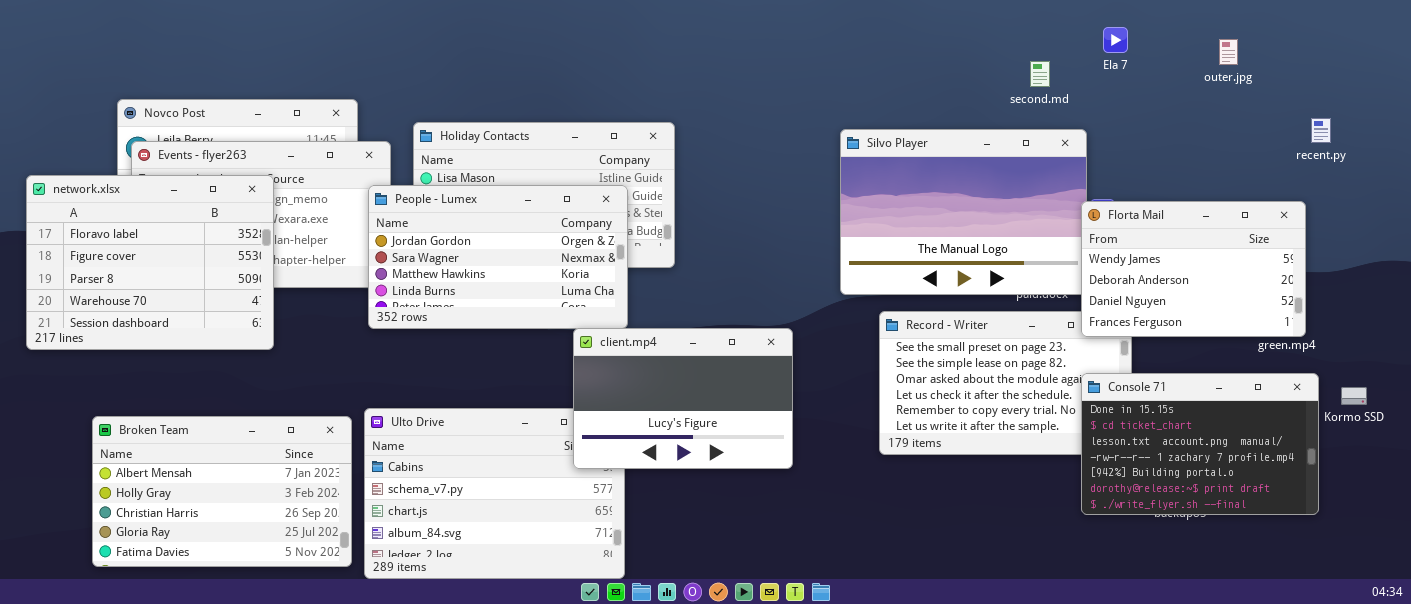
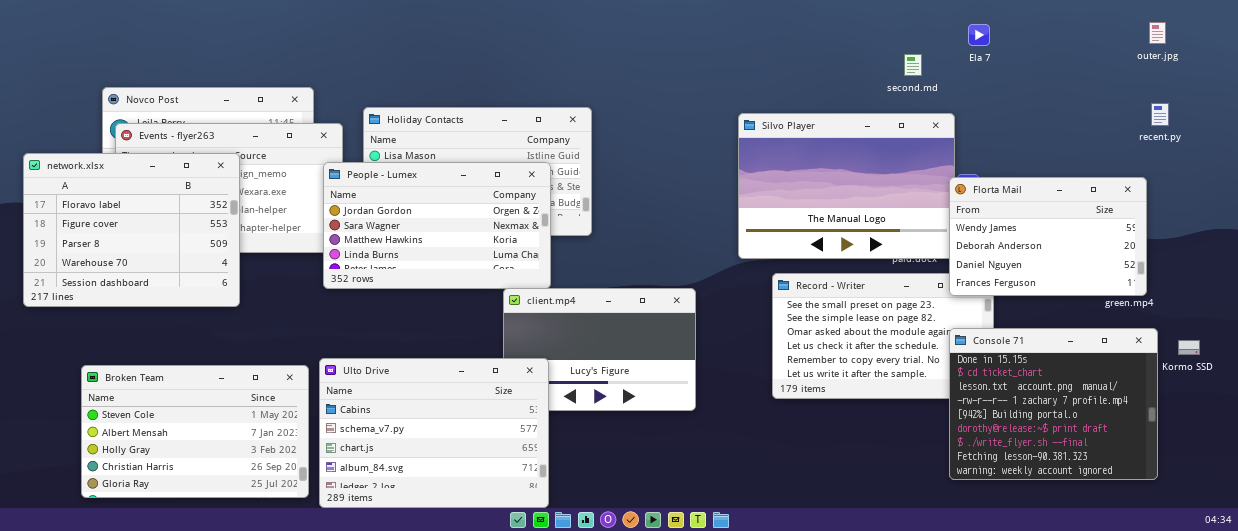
outer.jpg: [1219,39,1238,65] -> [1149,22,1166,44], moved
Console 71: [1081,373,1319,515] -> [949,328,1158,480], resized
Ulto Drive: [364,408,625,579] -> [319,358,549,508], raised
Broken Team: [92,416,352,567] -> [81,365,309,498], scrolled up 1 row

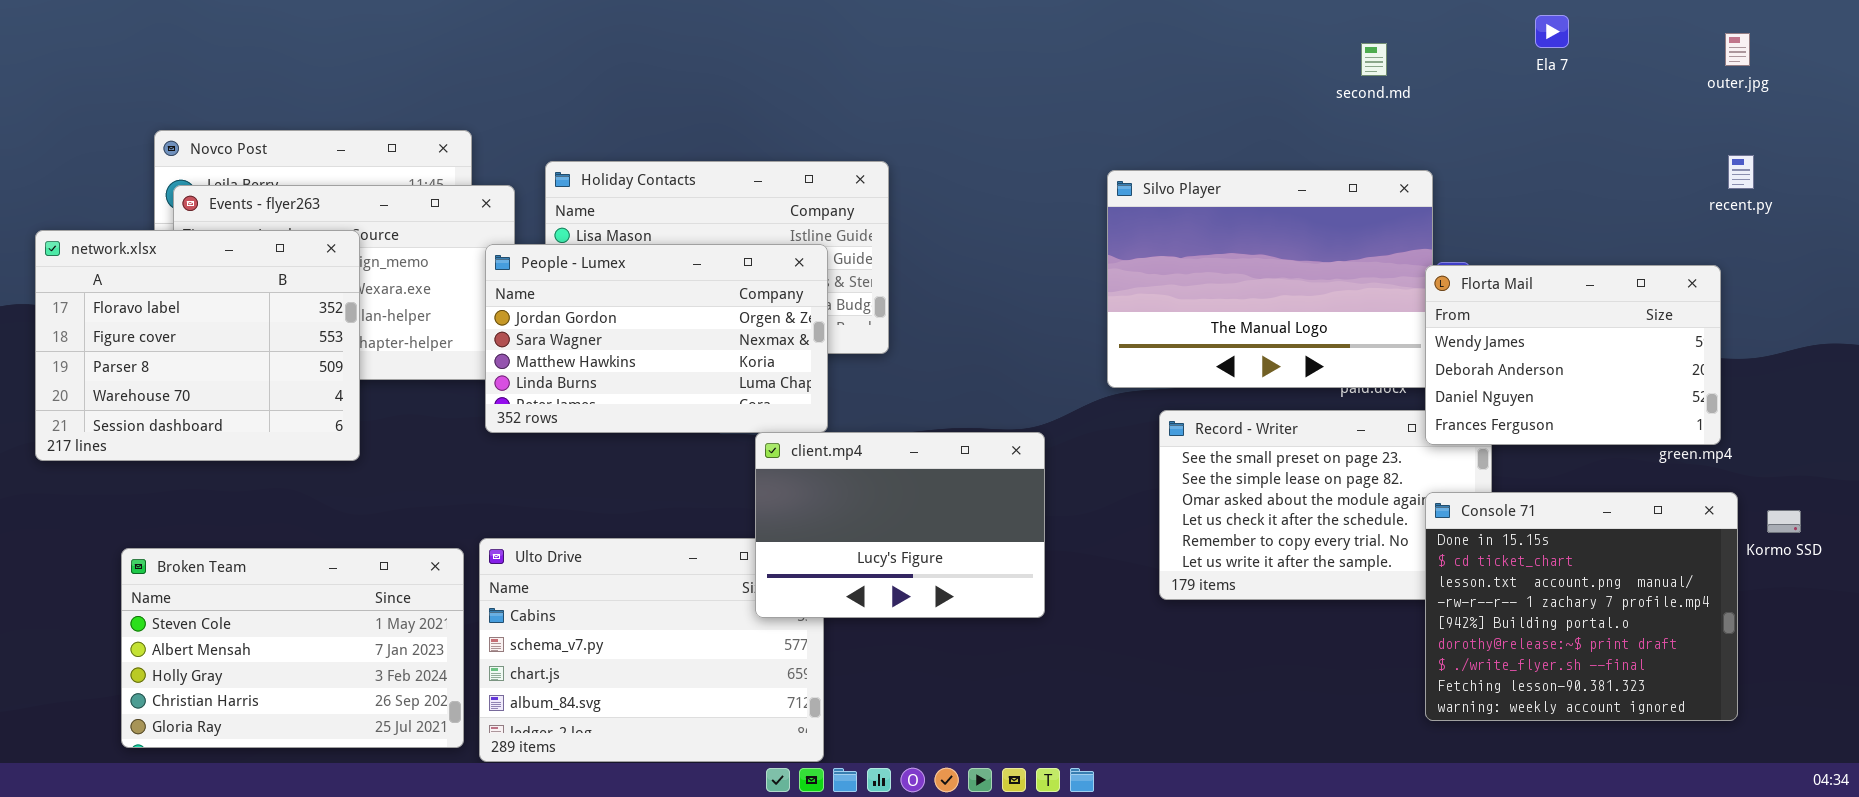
Ela 7: [968,24,990,46] -> [1535,15,1569,48], moved
second.md: [904,54,922,76] -> [1361,43,1387,76], moved
client.mp4: [503,288,696,411] -> [755,432,1045,618], raised

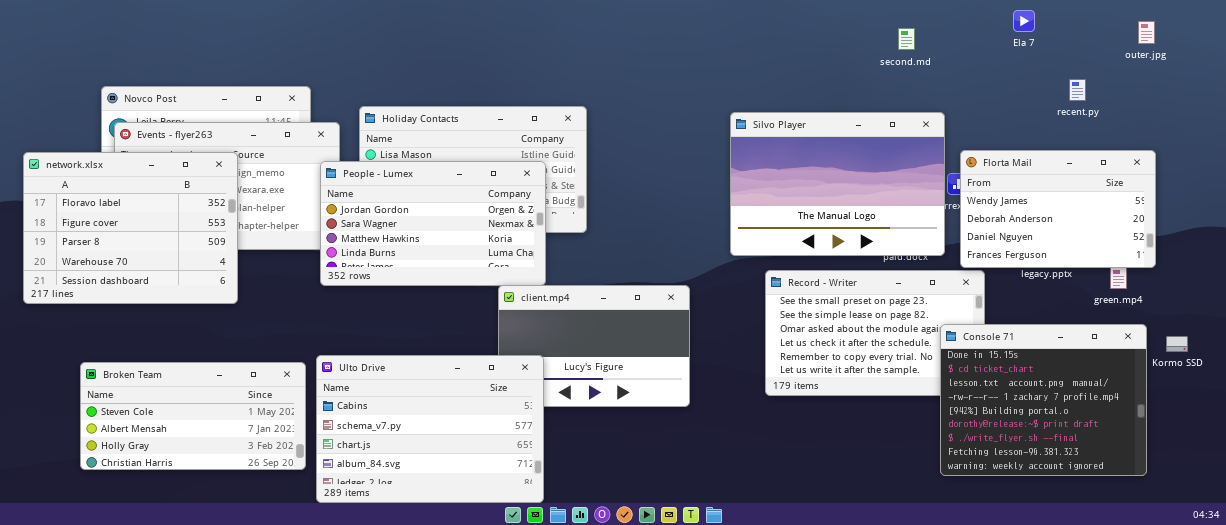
recent.py: [1728,155,1754,189] -> [1069,79,1086,101], moved
Florta Mail: [1425,265,1721,445] -> [960,150,1156,268], moved
Ulto Drive: [479,538,824,762] -> [316,355,544,503], raised
Broken Team: [121,548,464,748] -> [80,362,306,470], resized

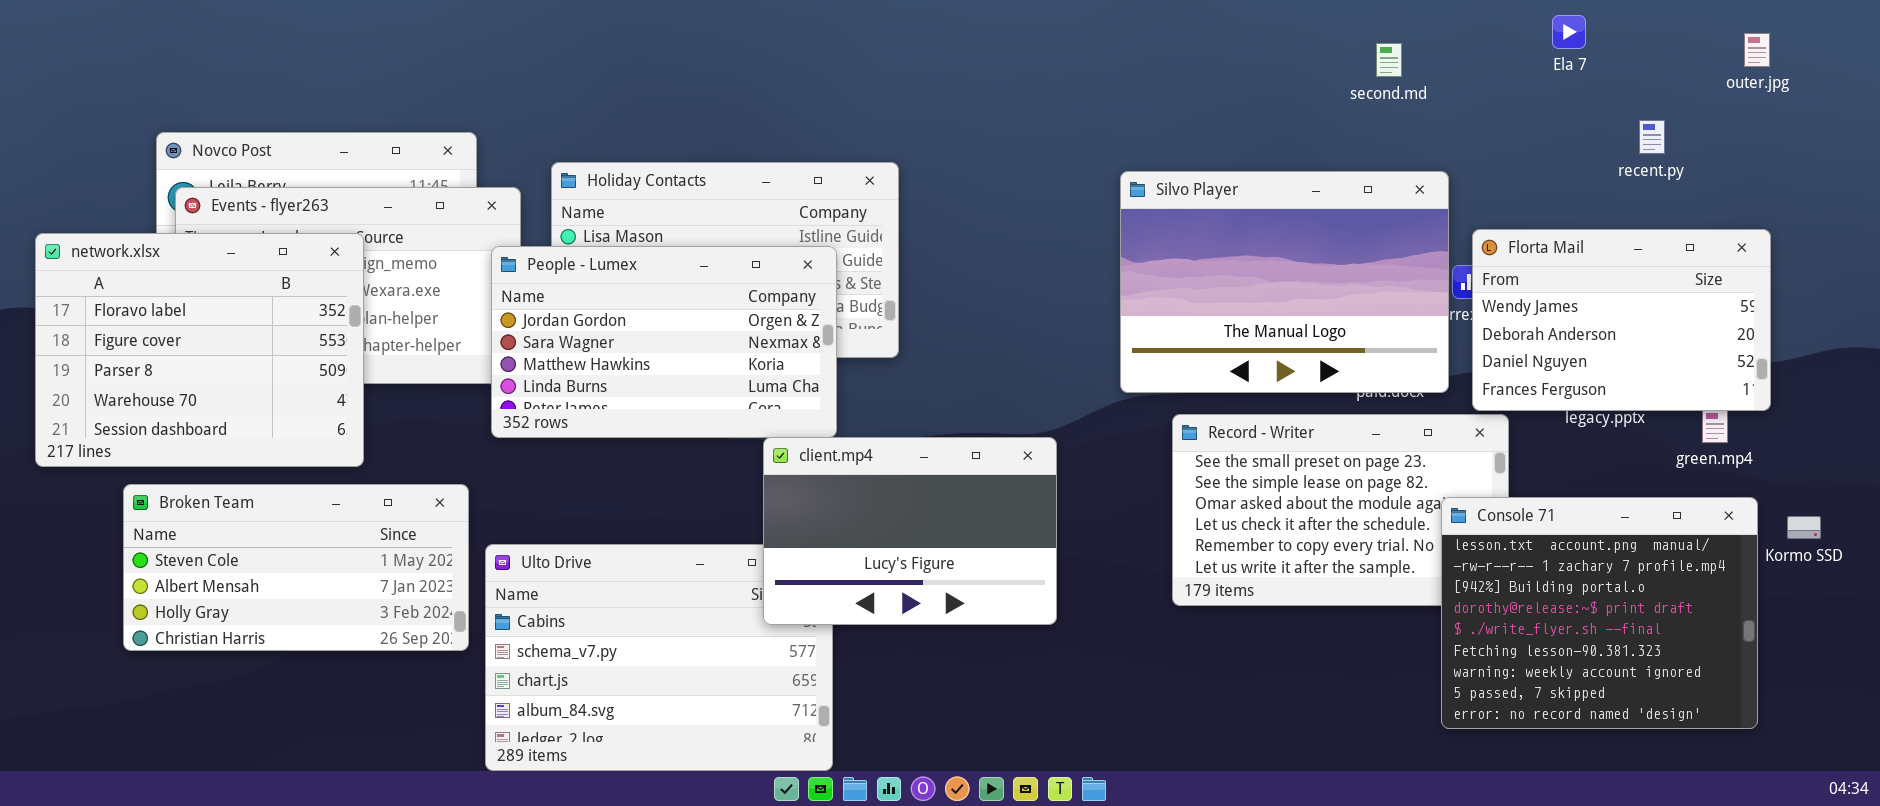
client.mp4: [498,285,690,407] -> [763,437,1057,625], raised
Console 71: [940,324,1147,476] -> [1441,497,1758,729], scrolled down 2 rows
Broken Team: [80,362,306,470] -> [123,484,469,651], moved

